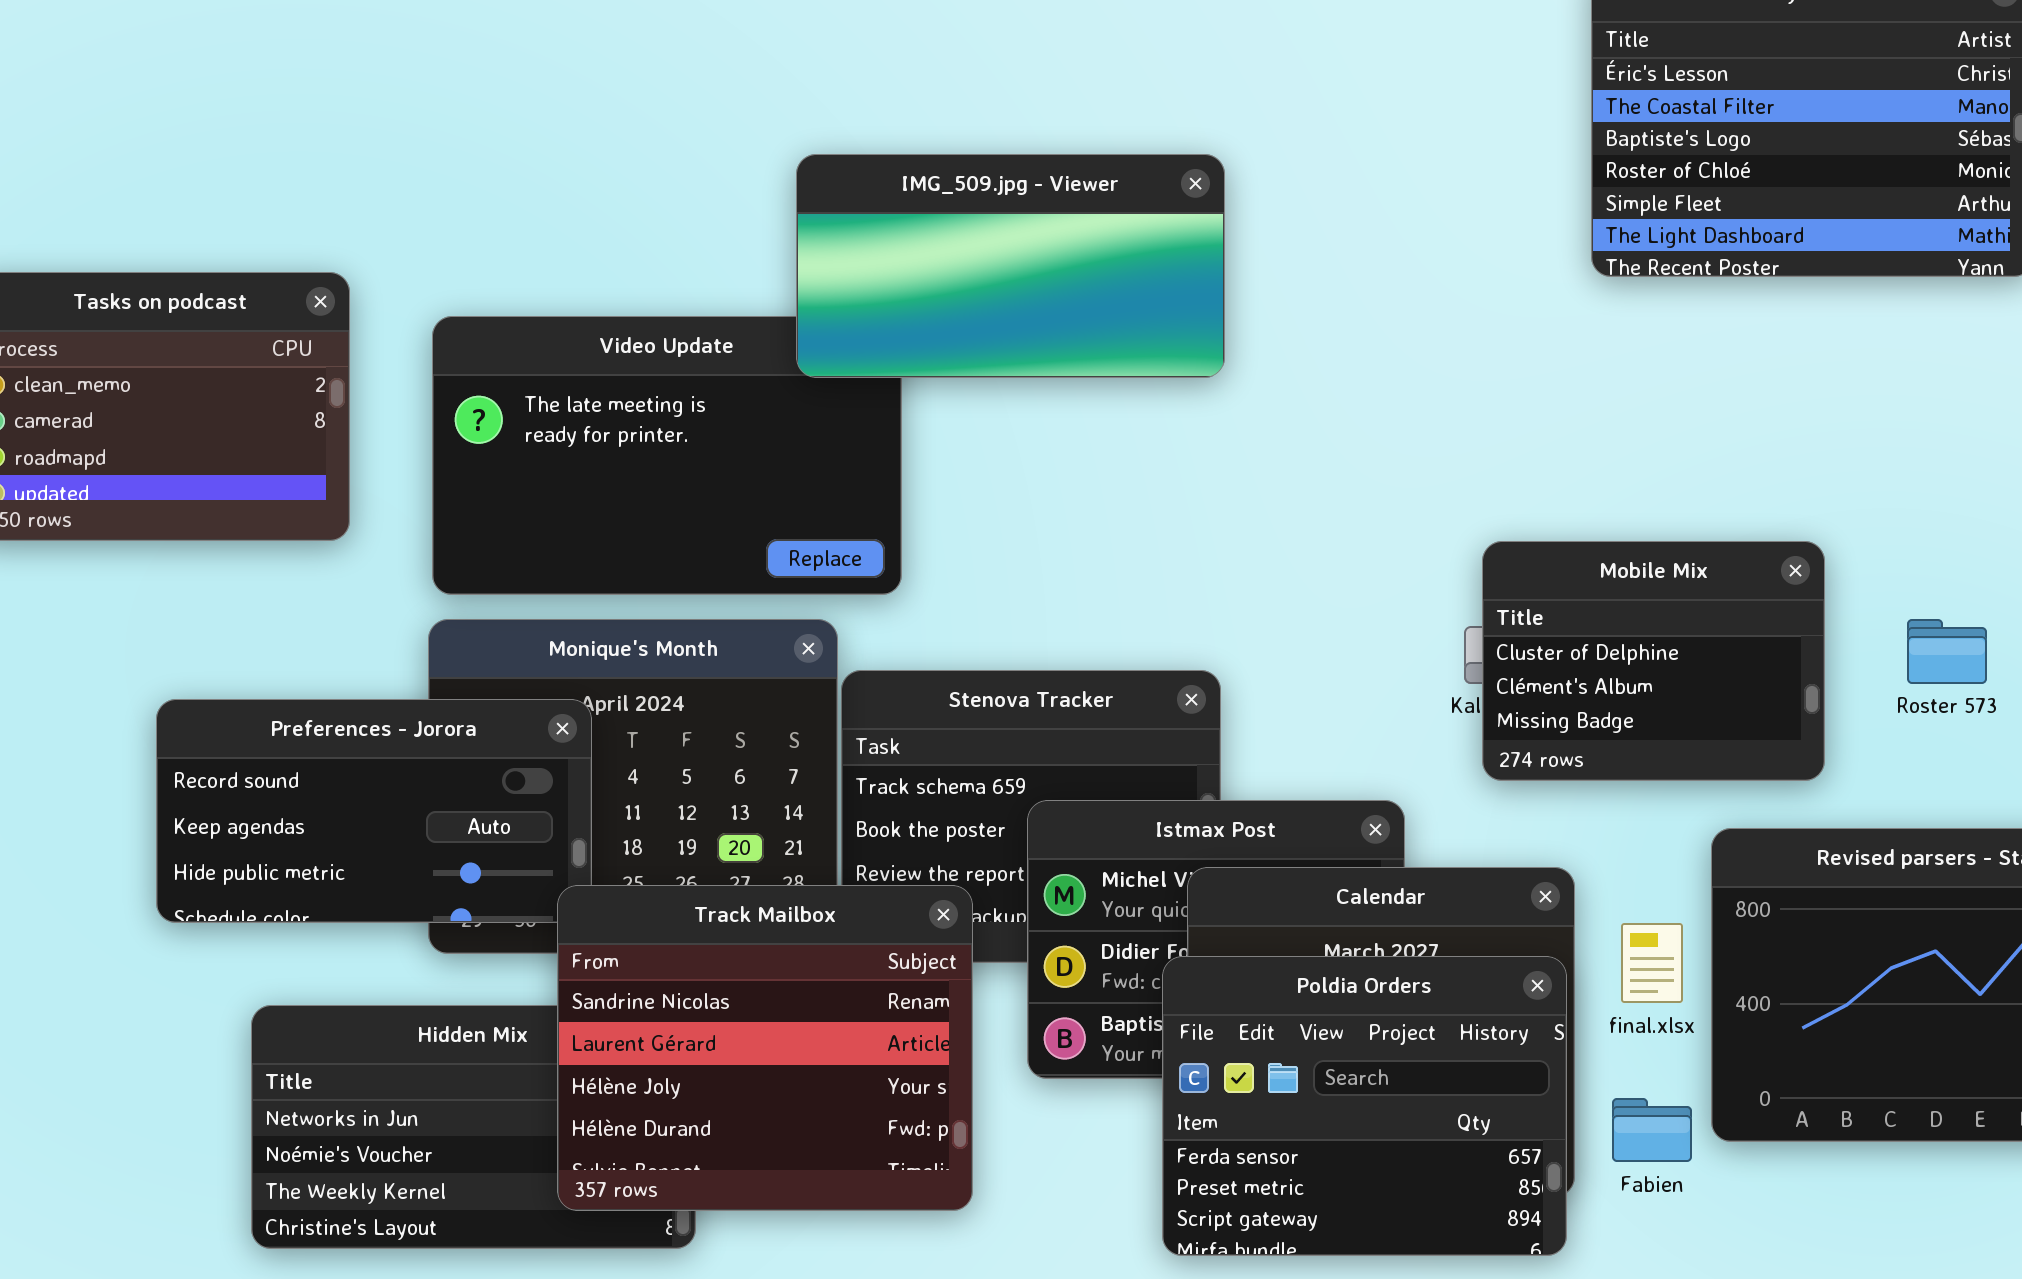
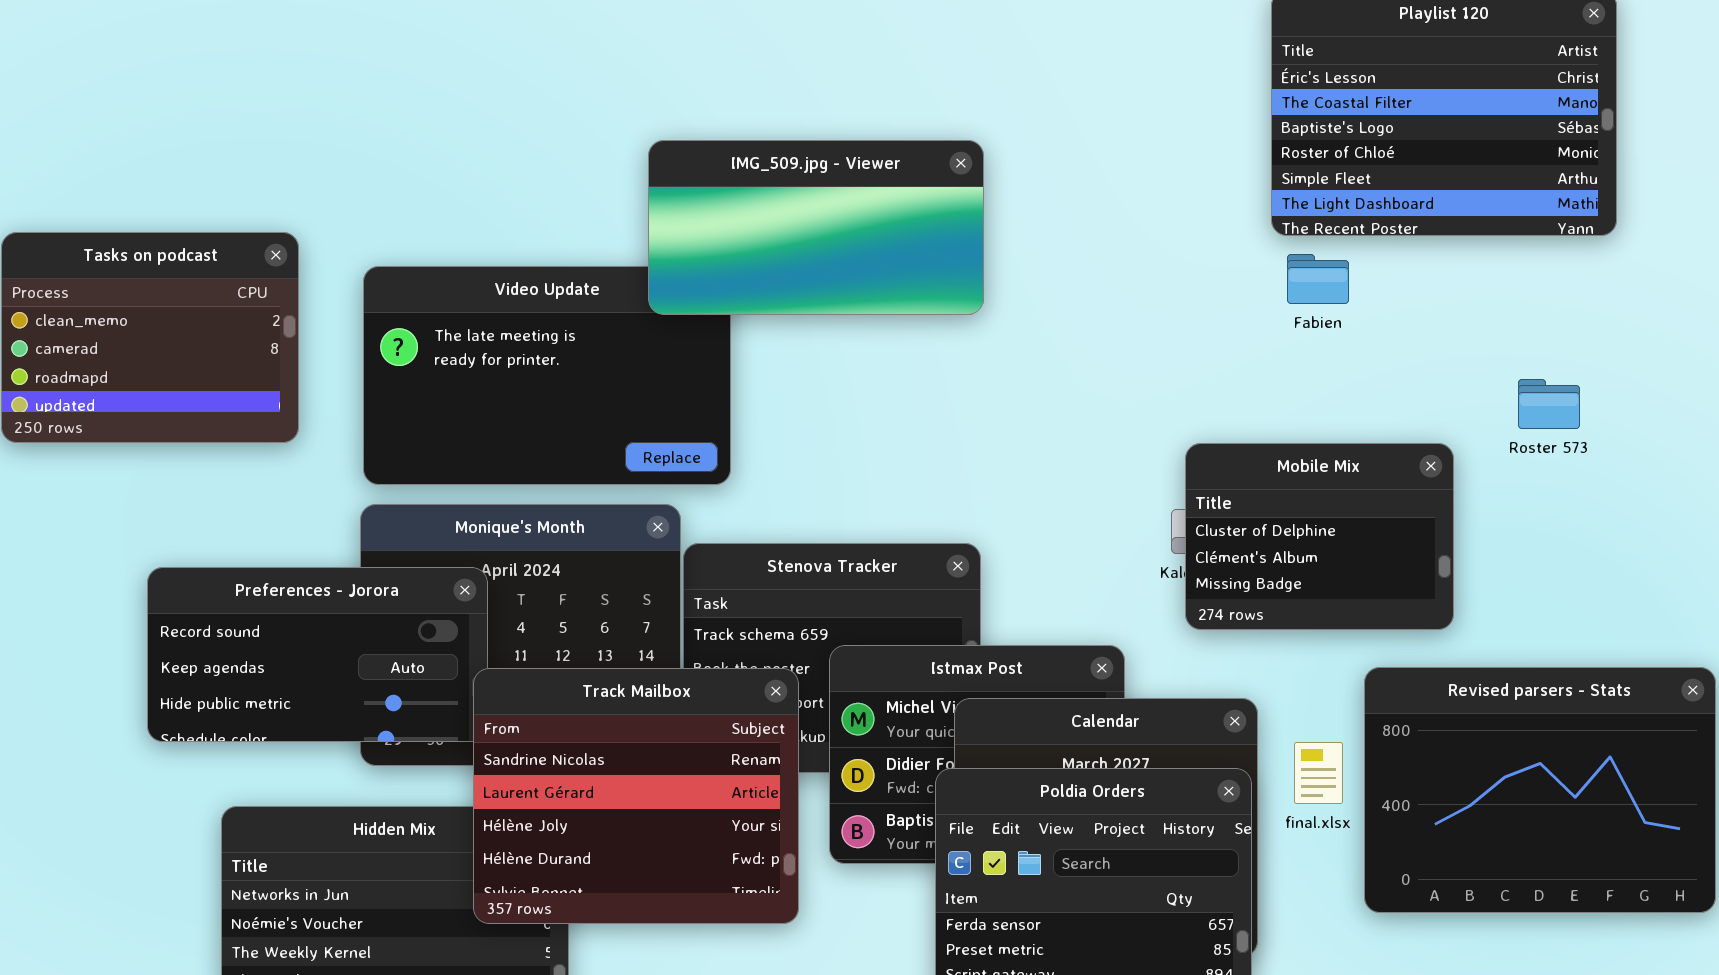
Roster 573: [1907,619,1987,684] -> [1518,379,1580,429], moved
Track Mailbox: [557,885,973,1211] -> [473,668,799,924], moved
Fabien: [1612,1098,1692,1162] -> [1287,254,1349,304], moved

